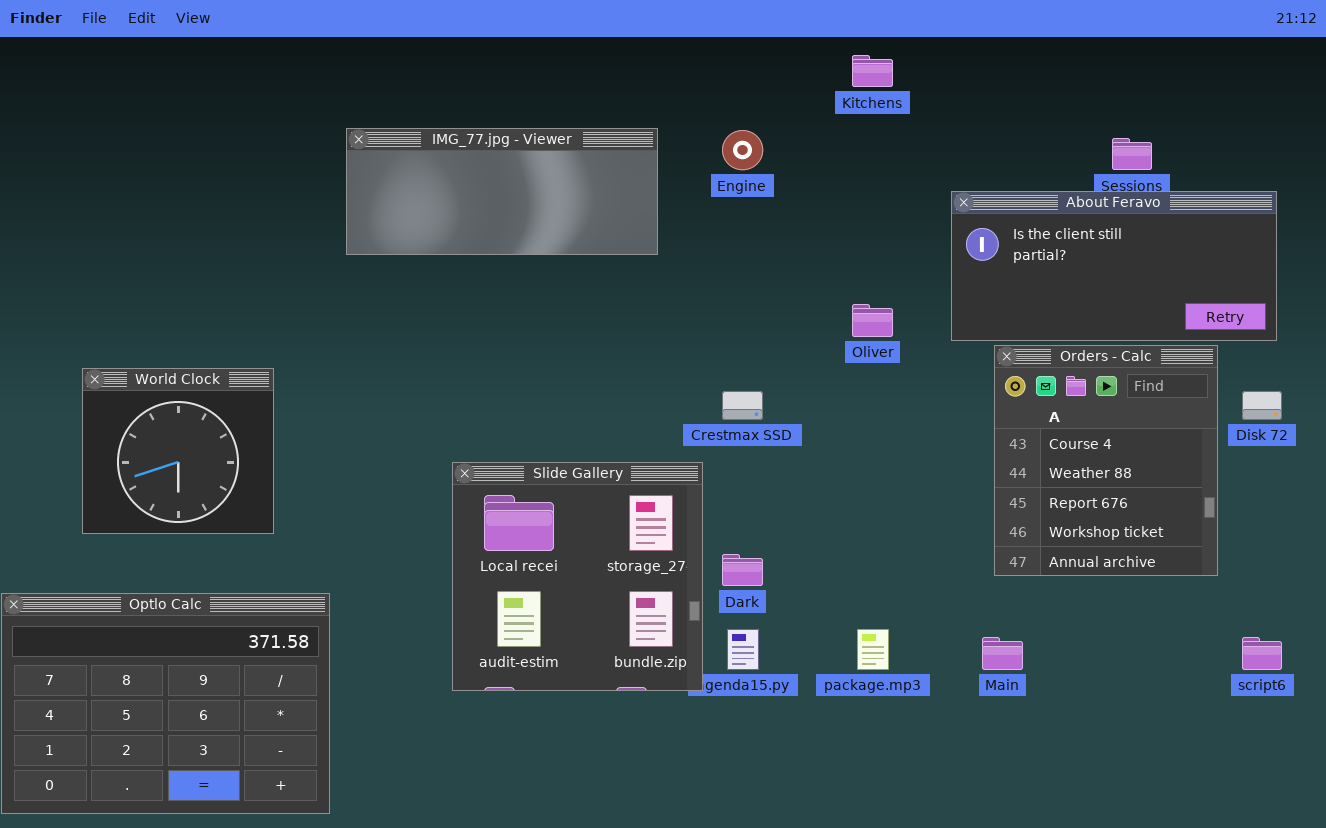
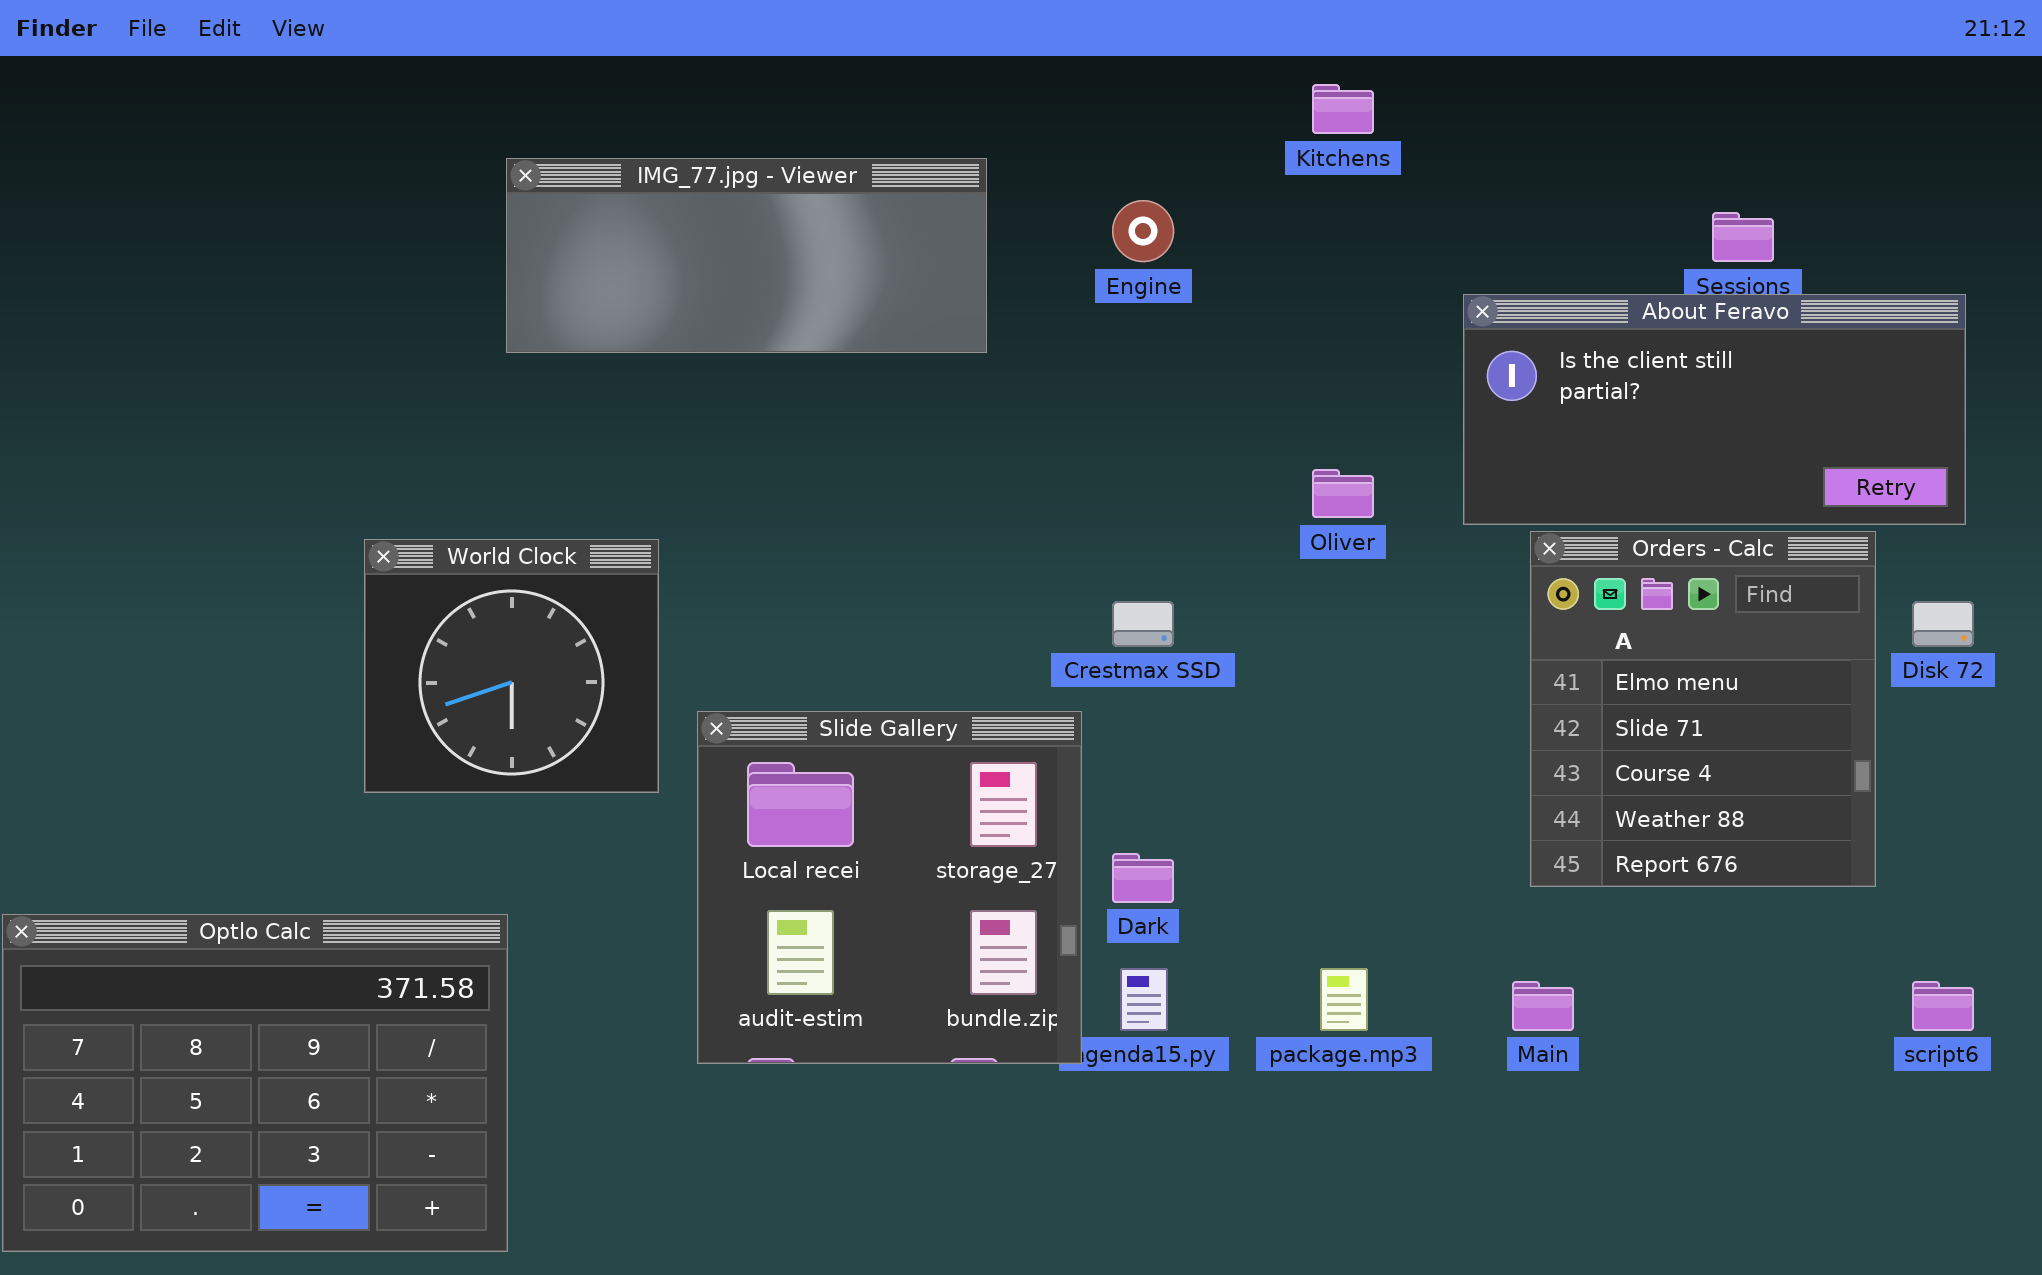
IMG_77.jpg - Viewer: [346,128,658,255] -> [506,158,987,353], moved
Orders - Calc: [994,345,1218,576] -> [1530,531,1876,887], scrolled up 2 rows
World Clock: [82,368,274,534] -> [364,539,659,793], moved

